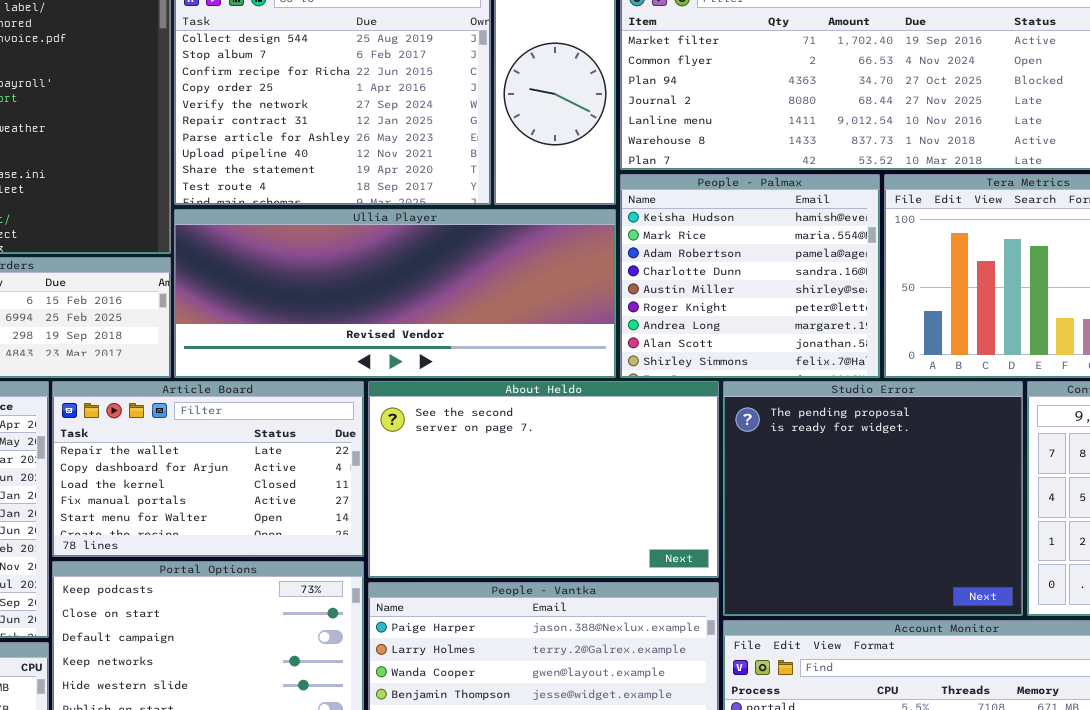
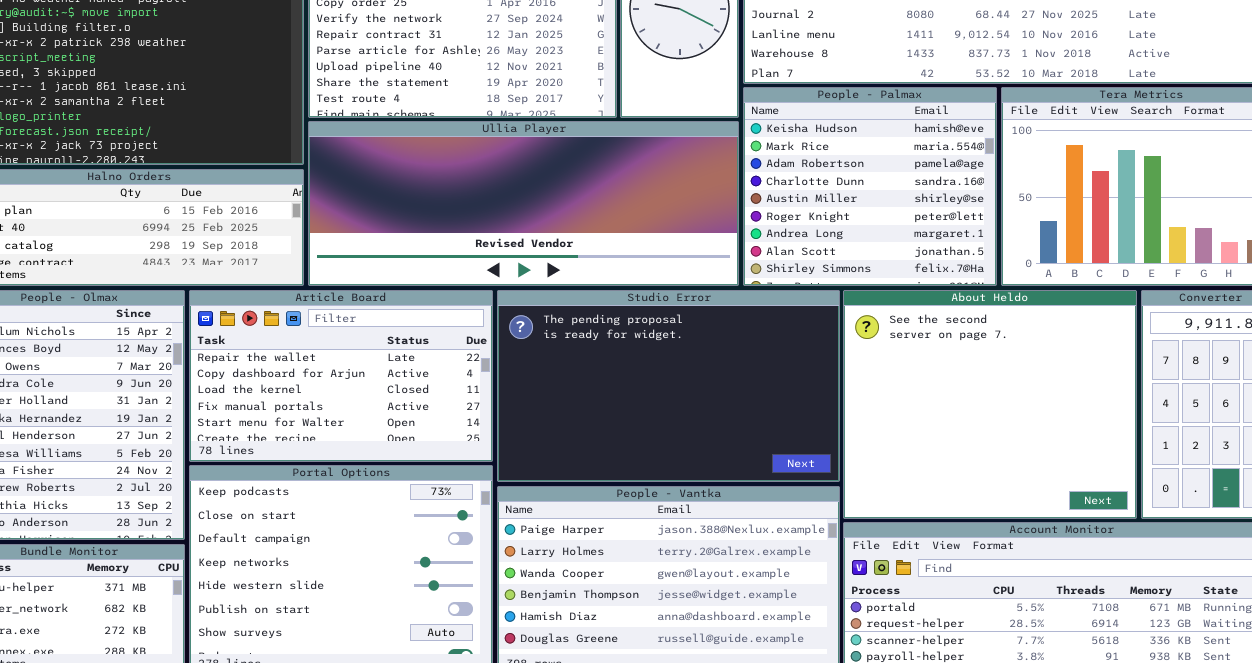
About Heldo: [368,381,719,578] -> [843,290,1137,519], moved, resized
Studio Error: [723,381,1023,616] -> [497,290,840,482], moved, resized

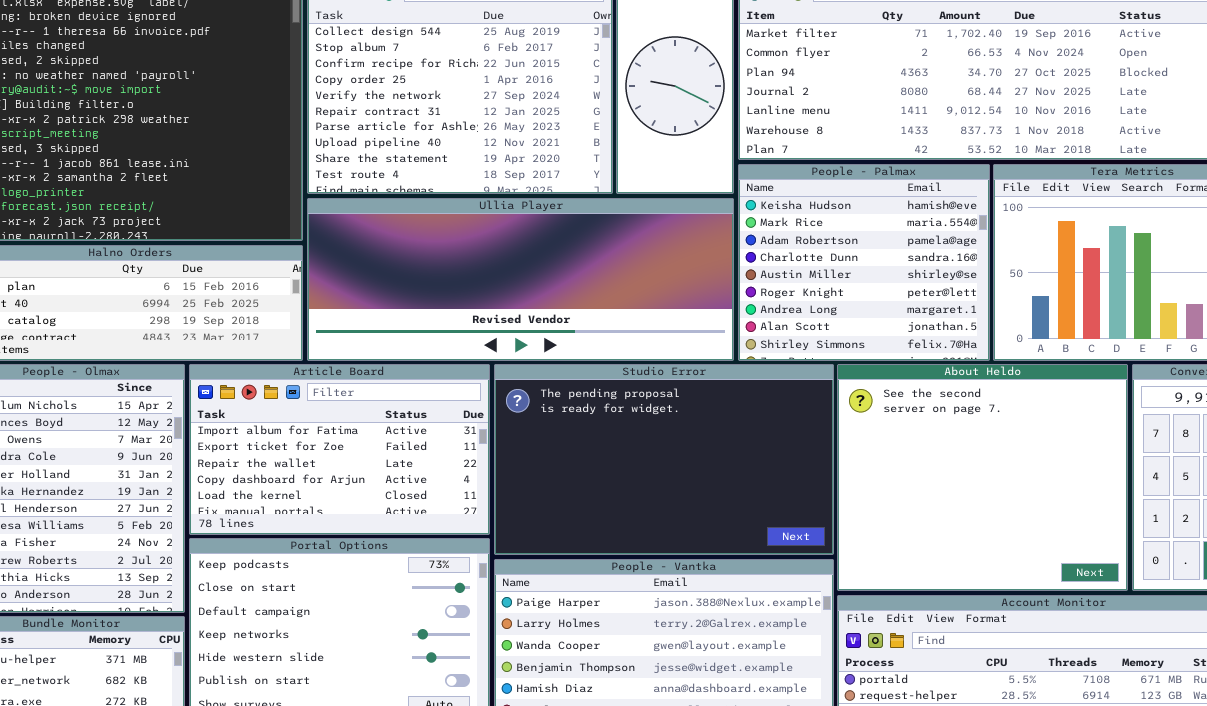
Article Board: [189,290,493,462] -> [189,364,490,535], scrolled up 2 rows

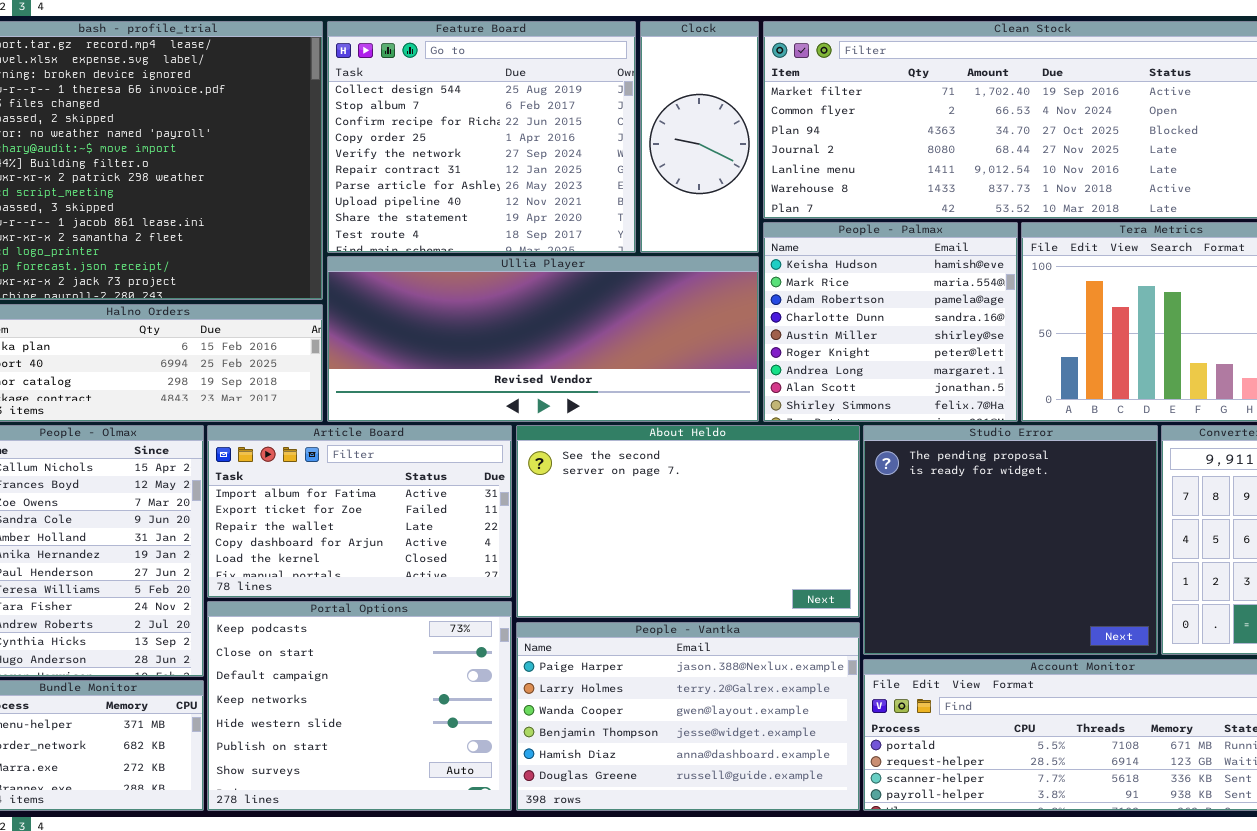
Studio Error: [494,364,834,555] -> [863,425,1158,655], moved, resized
About Heldo: [837,364,1128,591] -> [516,425,860,618], moved, resized

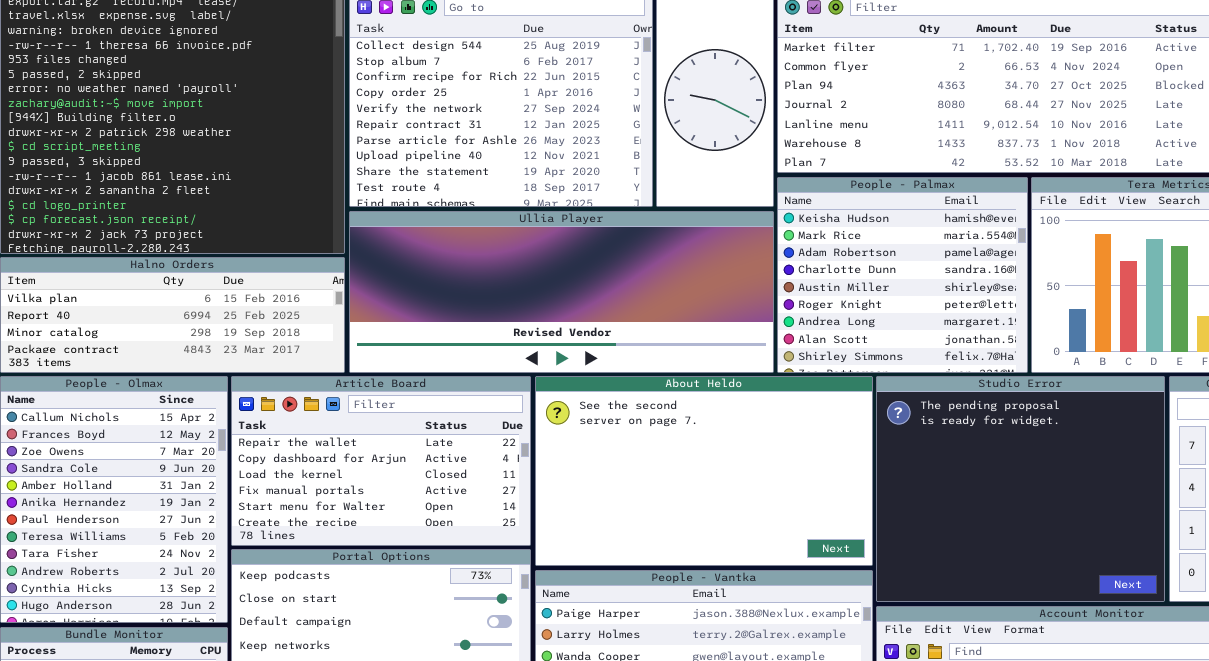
Article Board: [207,425,512,598] -> [231,376,531,546], scrolled down 2 rows

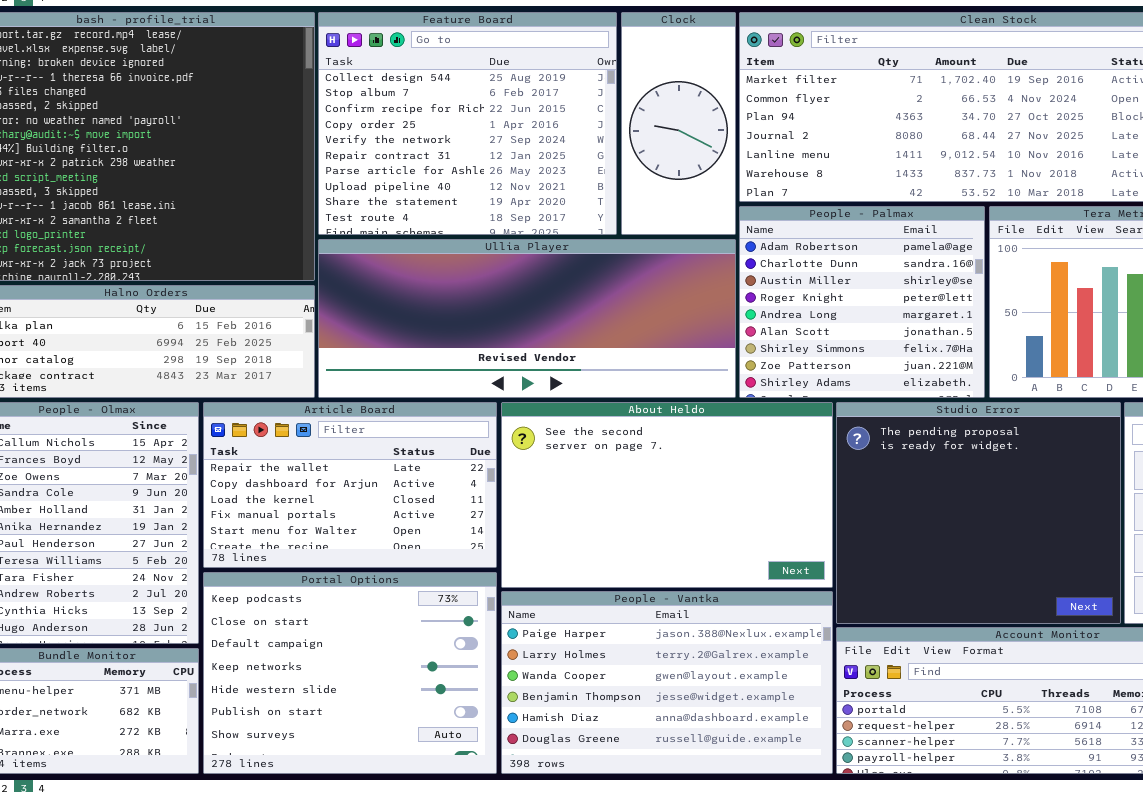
People - Palmax: [777,177,1028,373] -> [739,206,985,398], scrolled down 2 rows

